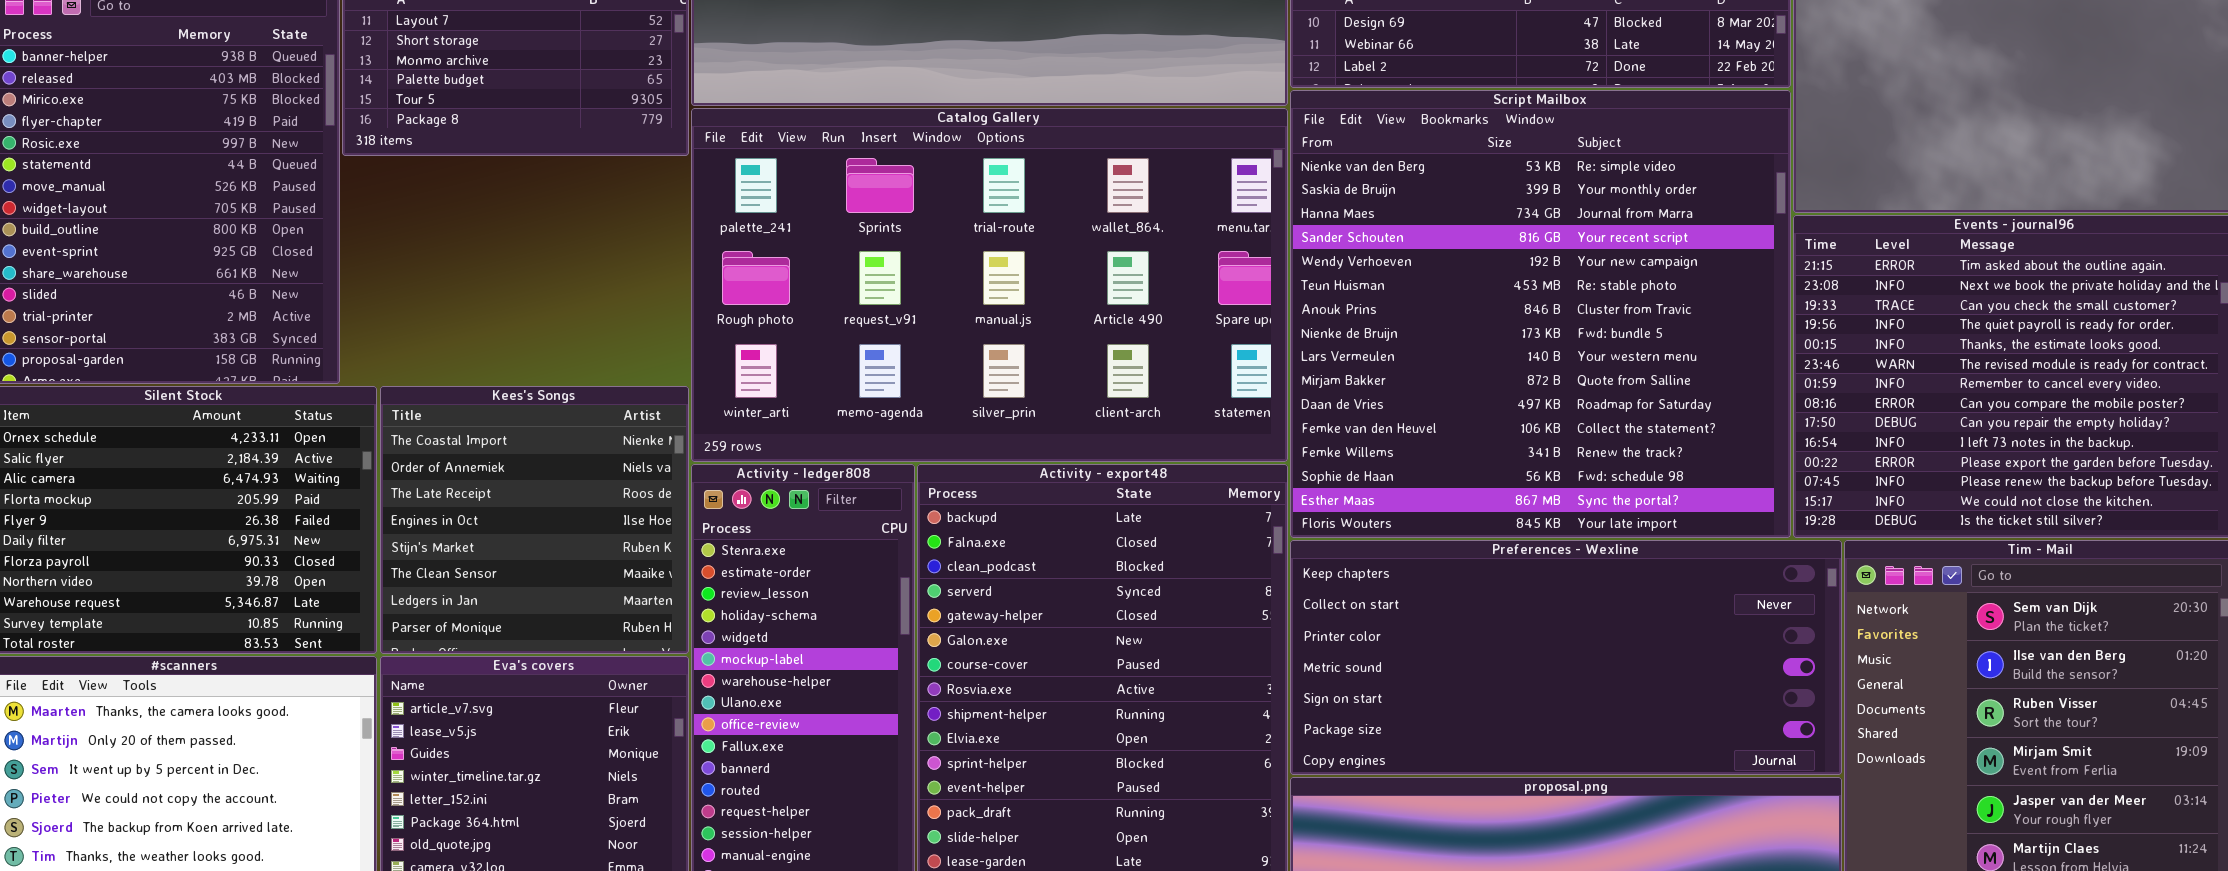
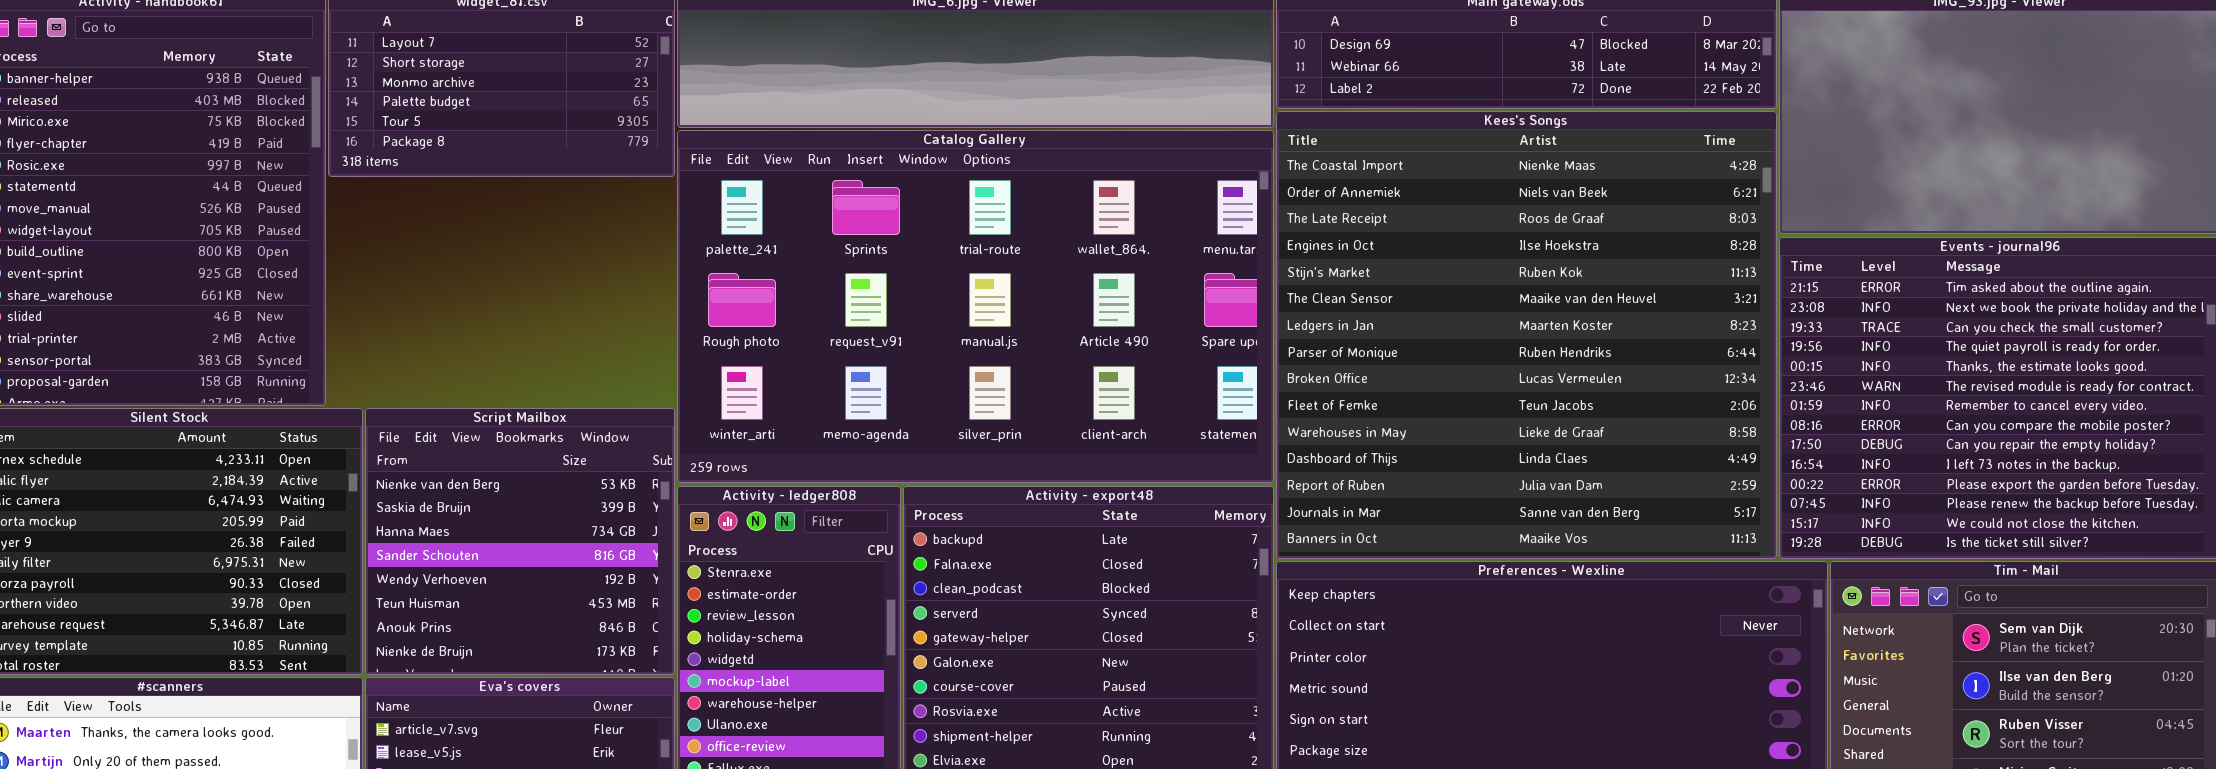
Script Mailbox: [1290,90,1791,538] -> [365,408,675,675], moved, resized
Kees's Songs: [380,386,689,654] -> [1276,111,1777,559], moved, resized

